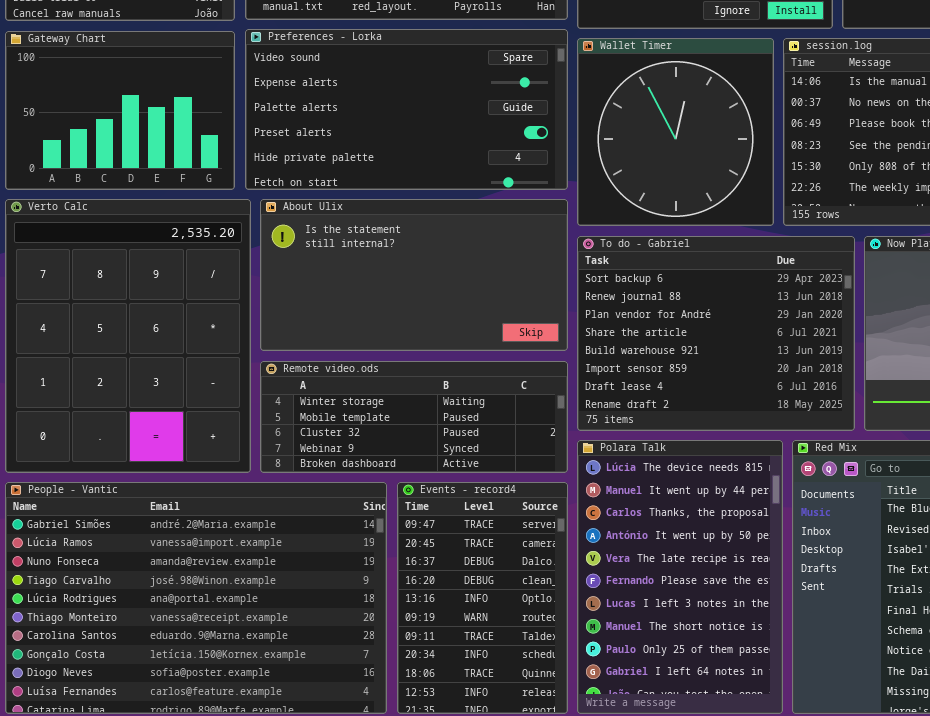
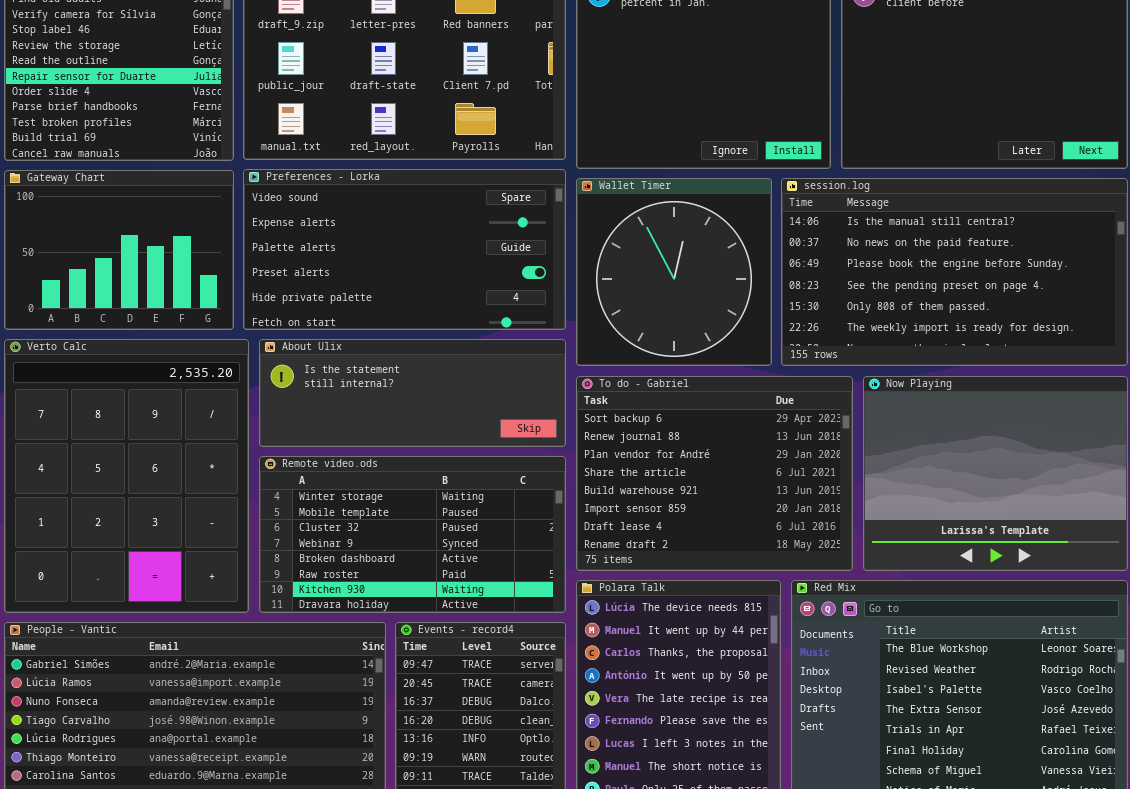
About Ulix: [260,199,568,351] -> [259,339,566,447], resized
Remote video.ods: [260,361,568,473] -> [259,456,566,613], resized

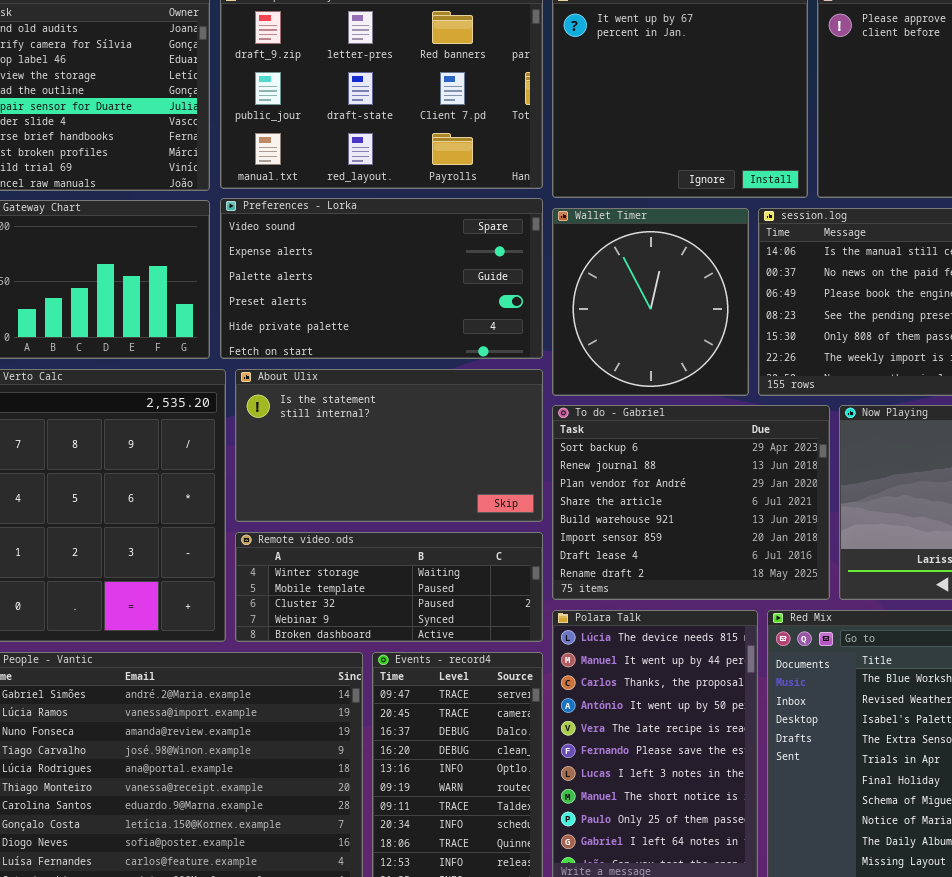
About Ulix: [259,339,566,447] -> [235,369,543,522], resized
Remote video.ods: [259,456,566,613] -> [235,532,543,642], resized

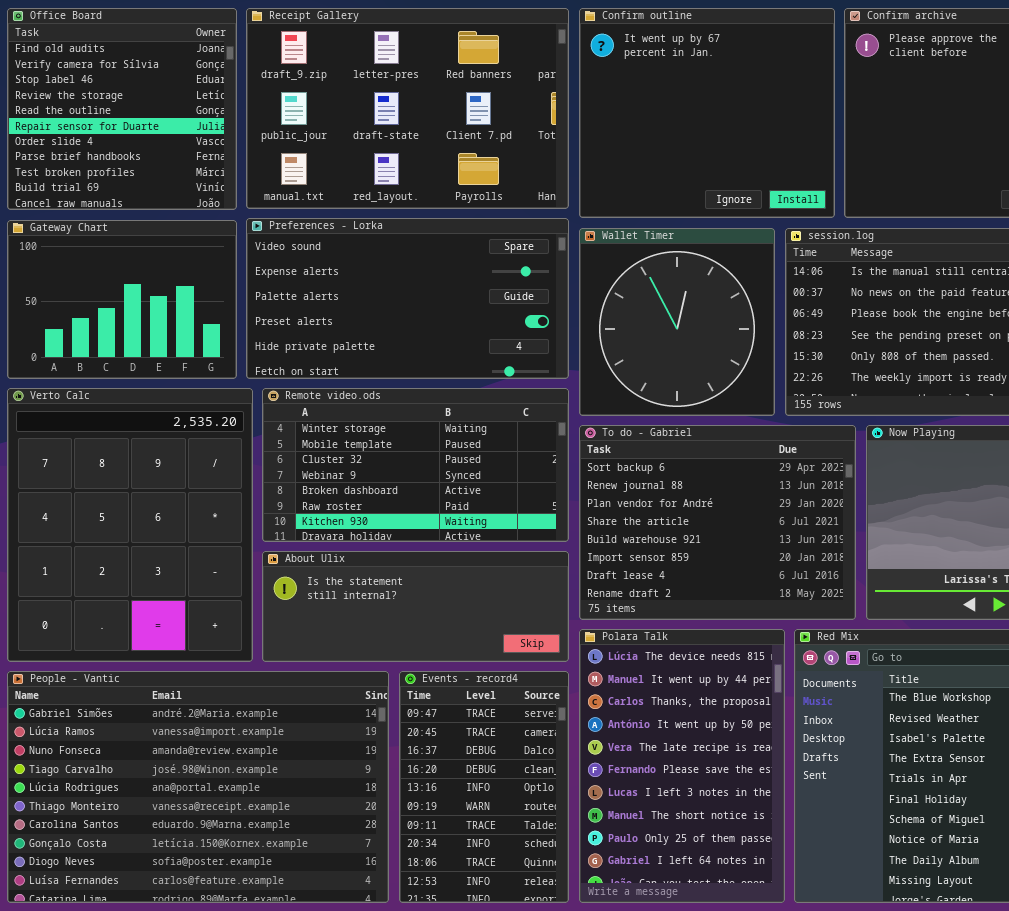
About Ulix: [235,369,543,522] -> [262,551,569,662], moved, resized
Remote video.ods: [235,532,543,642] -> [262,388,569,542], moved, resized

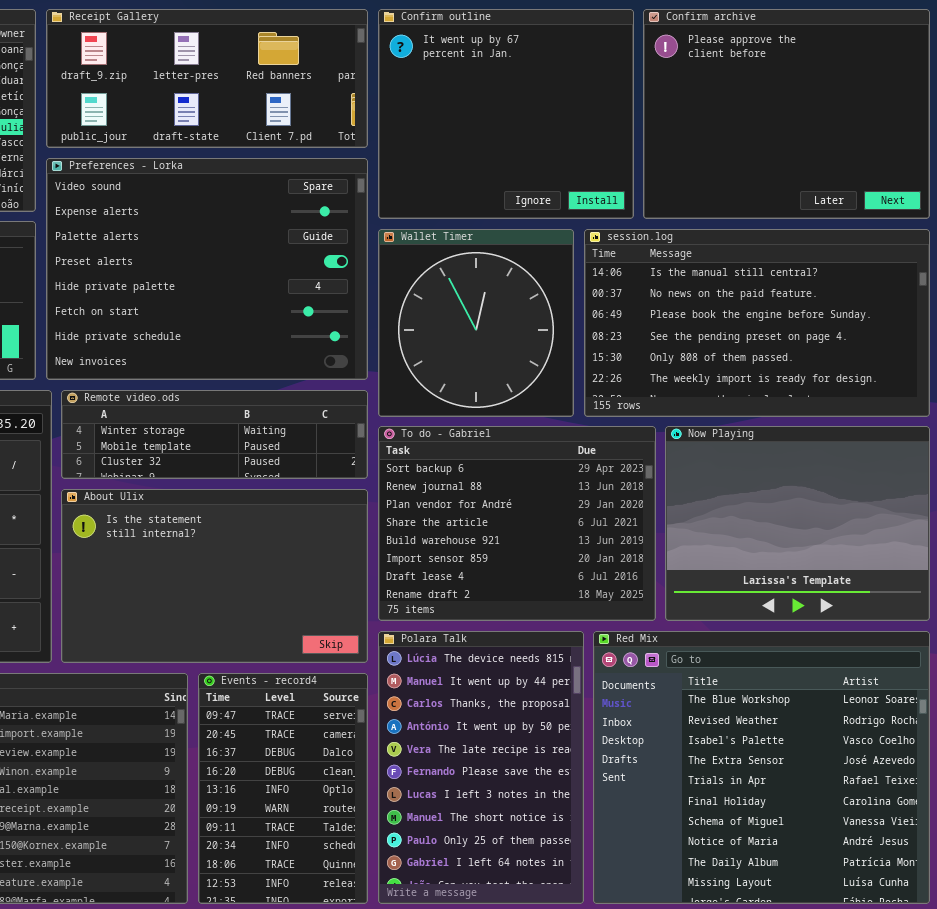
Receipt Gallery: [246,8,569,209] -> [46,9,368,148], resized
Preferences - Lorka: [246,218,569,379] -> [46,158,368,380], resized
Remote video.ods: [262,388,569,542] -> [61,390,368,479], resized
About Ulix: [262,551,569,662] -> [61,489,368,663], resized

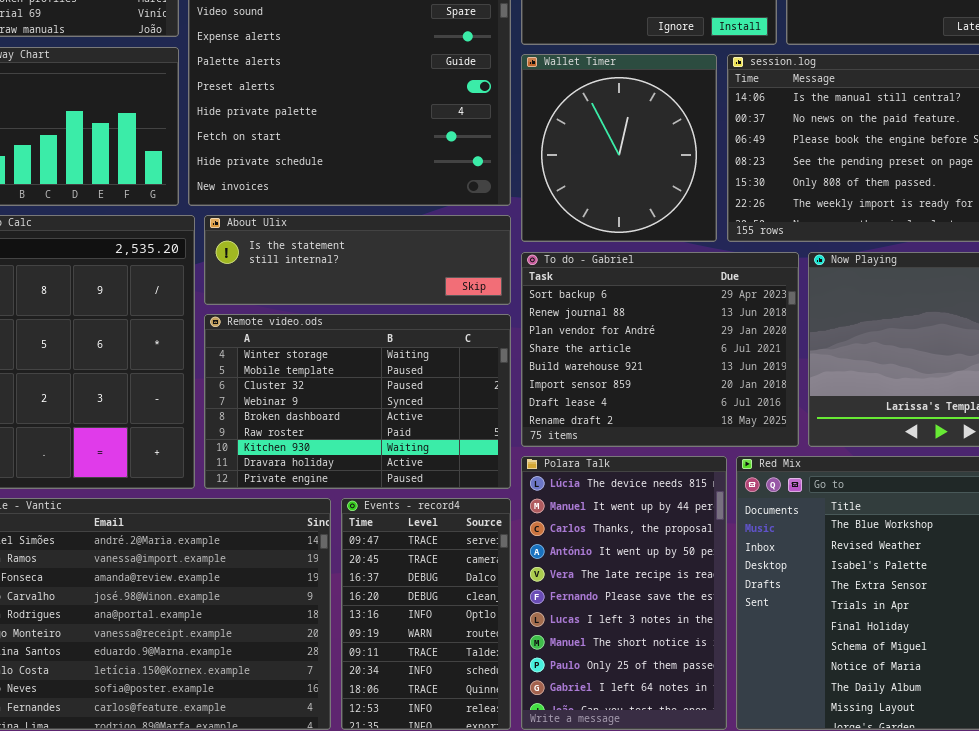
Remote video.ods: [61,390,368,479] -> [204,314,511,489], moved, resized
About Ulix: [61,489,368,663] -> [204,215,511,305], moved, resized

